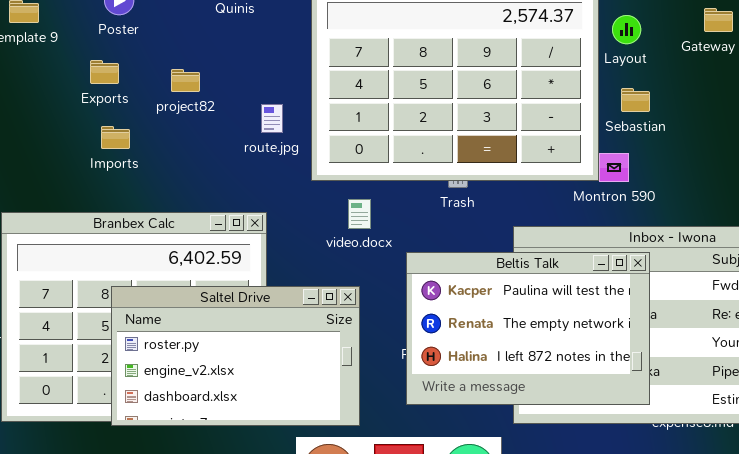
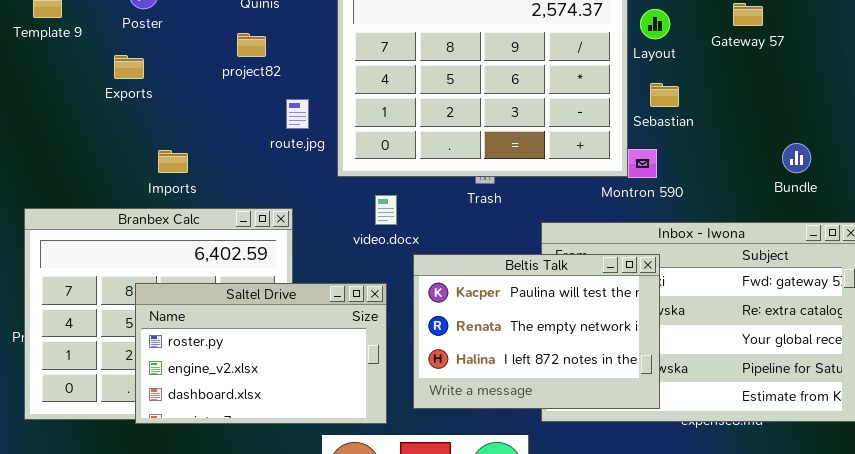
project82: [171,69,200,92] -> [237,33,266,57], moved
Imports: [101,126,130,149] -> [158,150,188,173], moved
Beltis Talk: [406,252,650,405] -> [413,254,660,409], moved

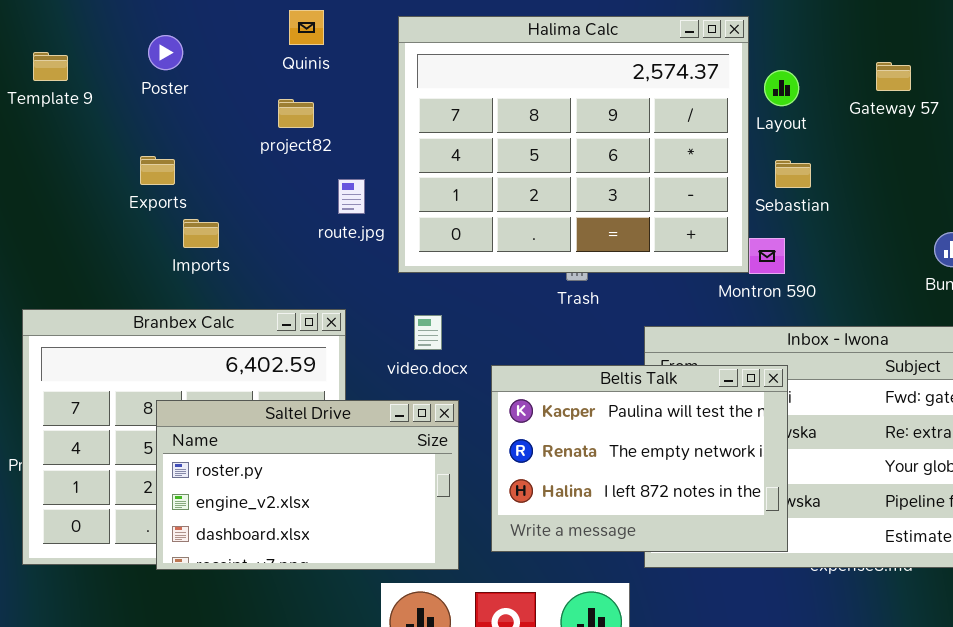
Exports: [114,55,144,79] -> [140,156,175,185], moved
Imports: [158,150,188,173] -> [183,219,219,248], moved
video.docx: [375,195,397,225] -> [414,315,442,350], moved

